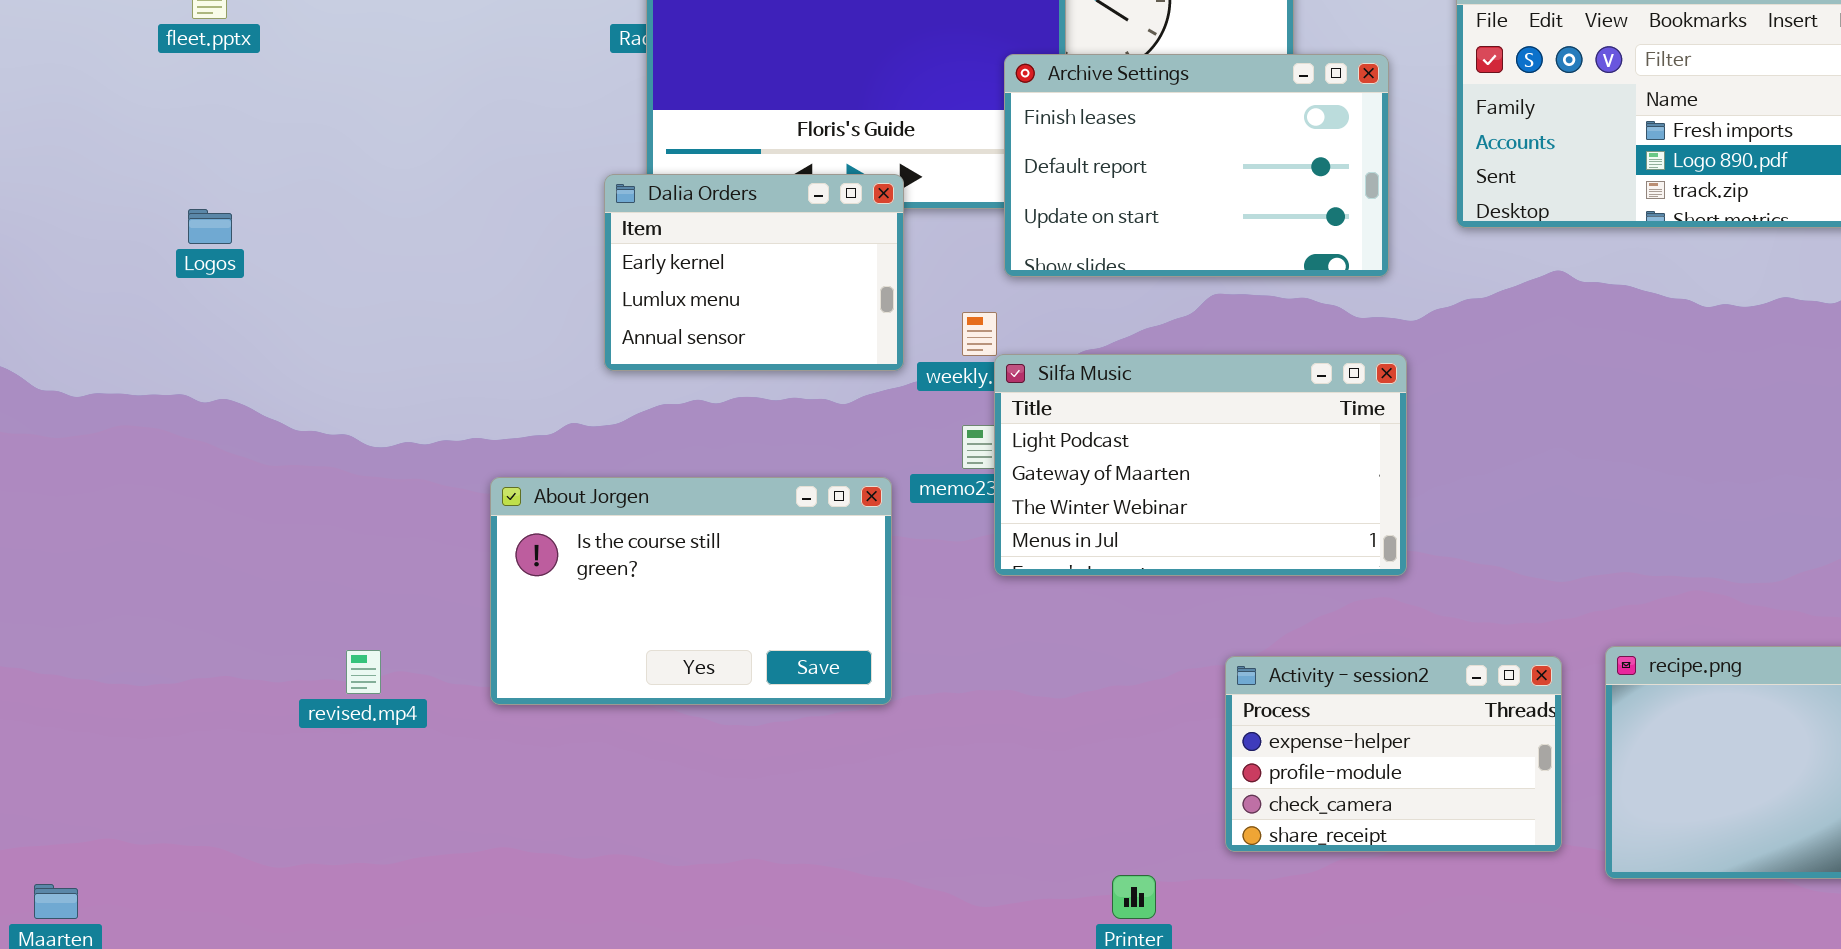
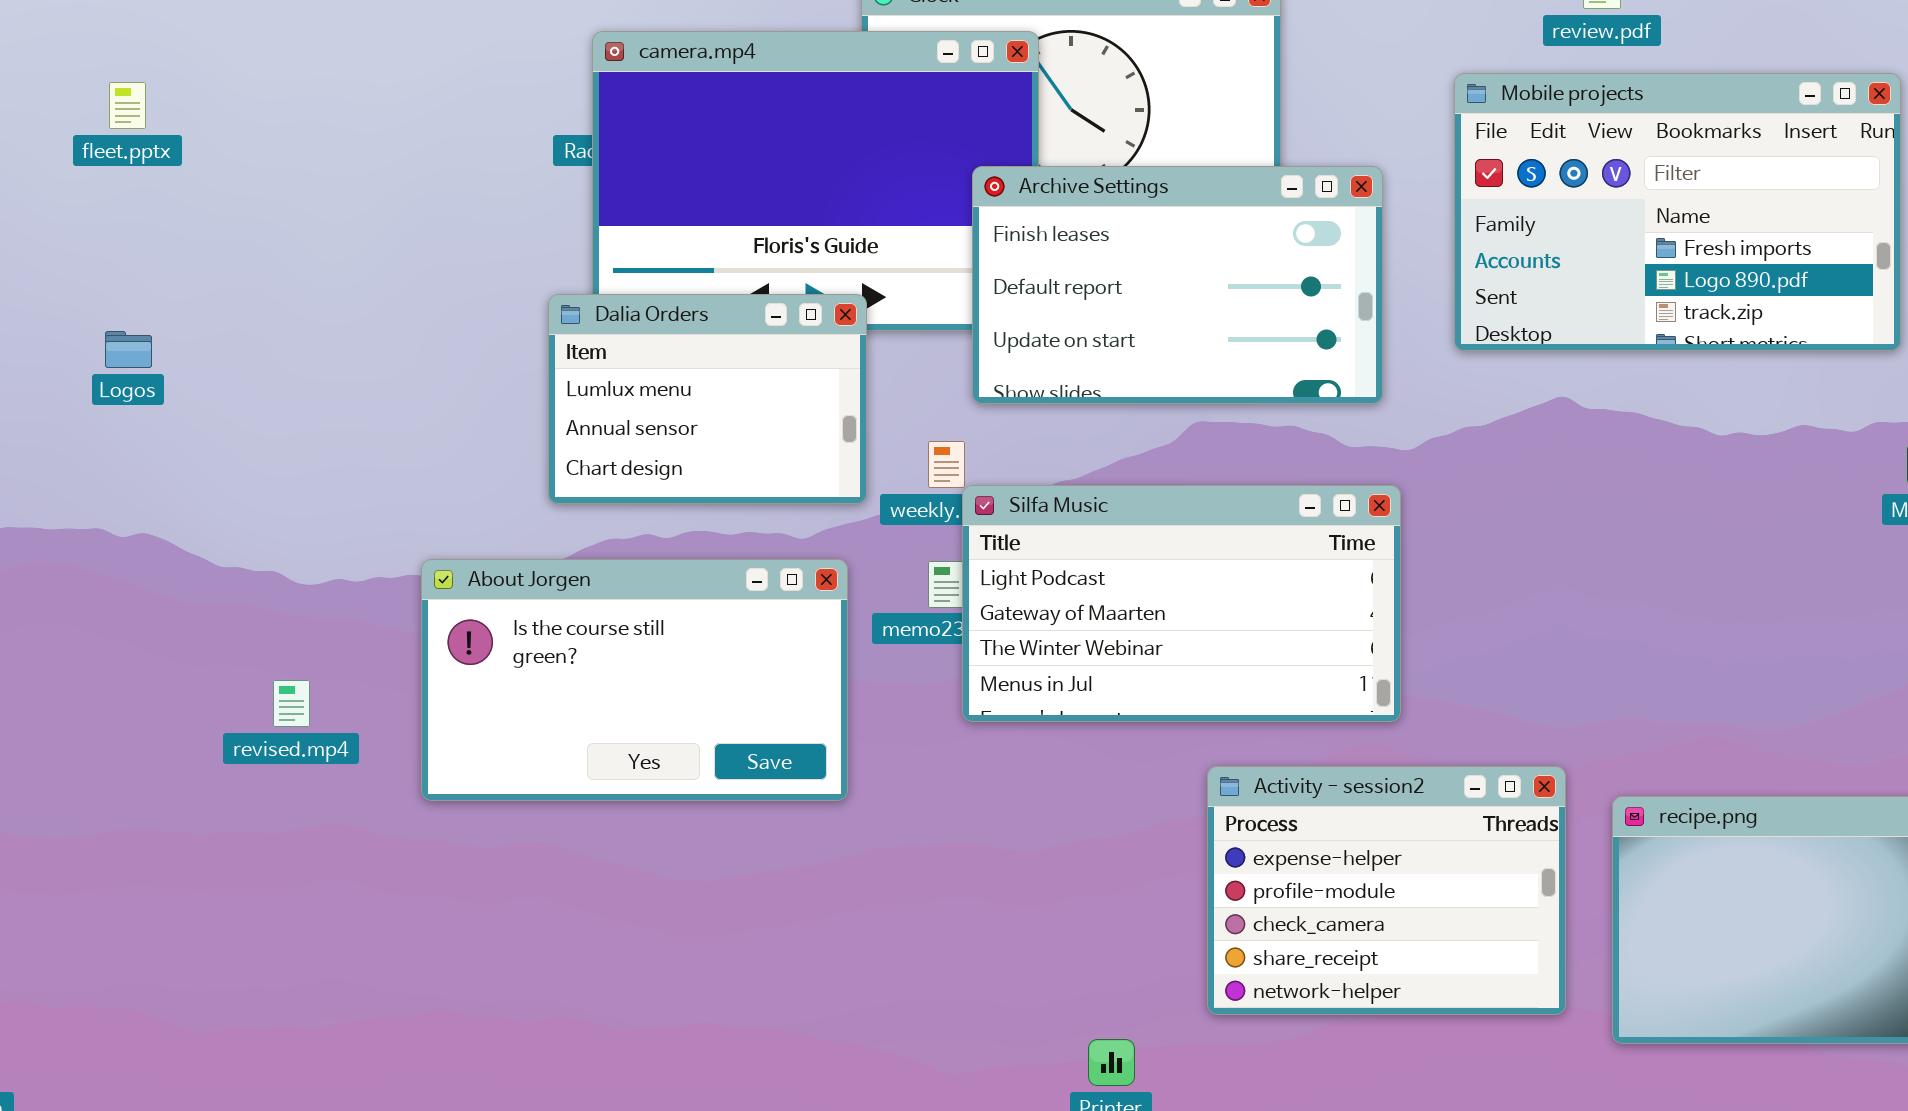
Dalia Orders: [604,174,904,371] -> [548,294,867,504], scrolled down 1 row
About Jorgen: [490,477,892,705] -> [421,559,848,801], moved
revised.mp4: [346,650,381,694] -> [273,680,310,727], moved
Activity - session2: [1225,656,1562,852] -> [1207,766,1566,1015], resized

